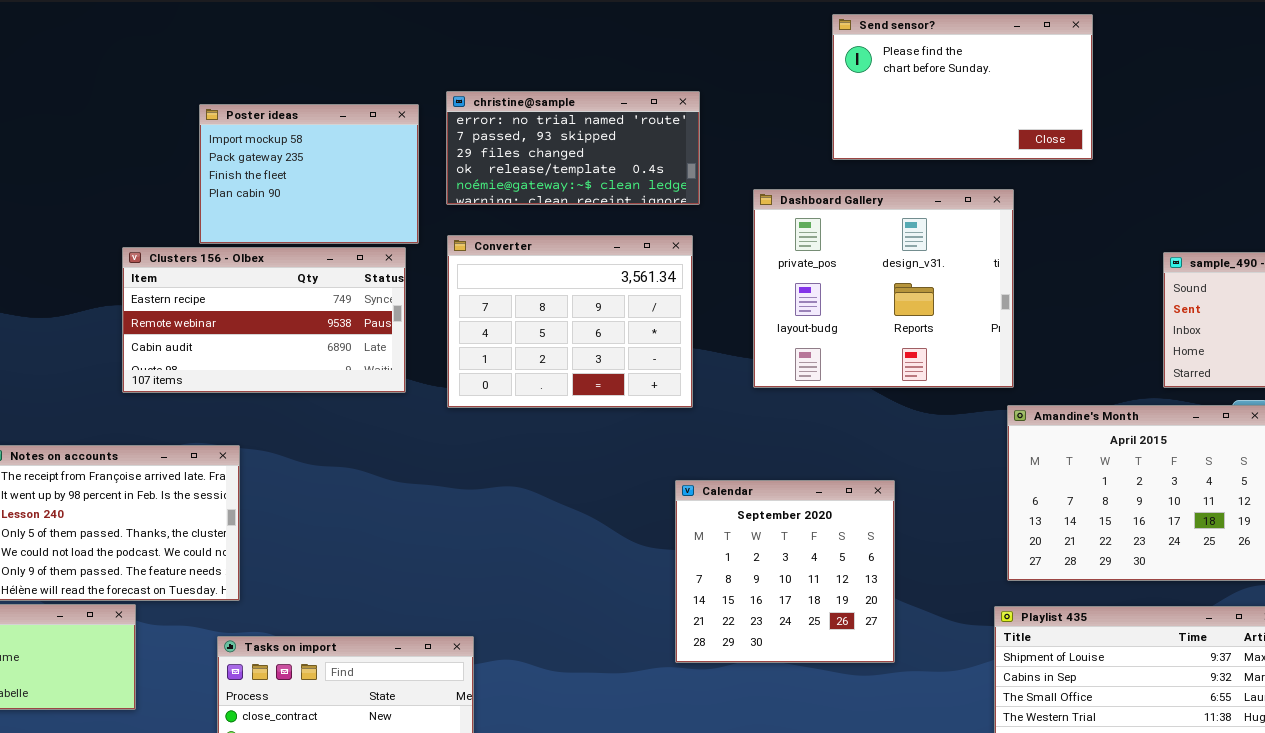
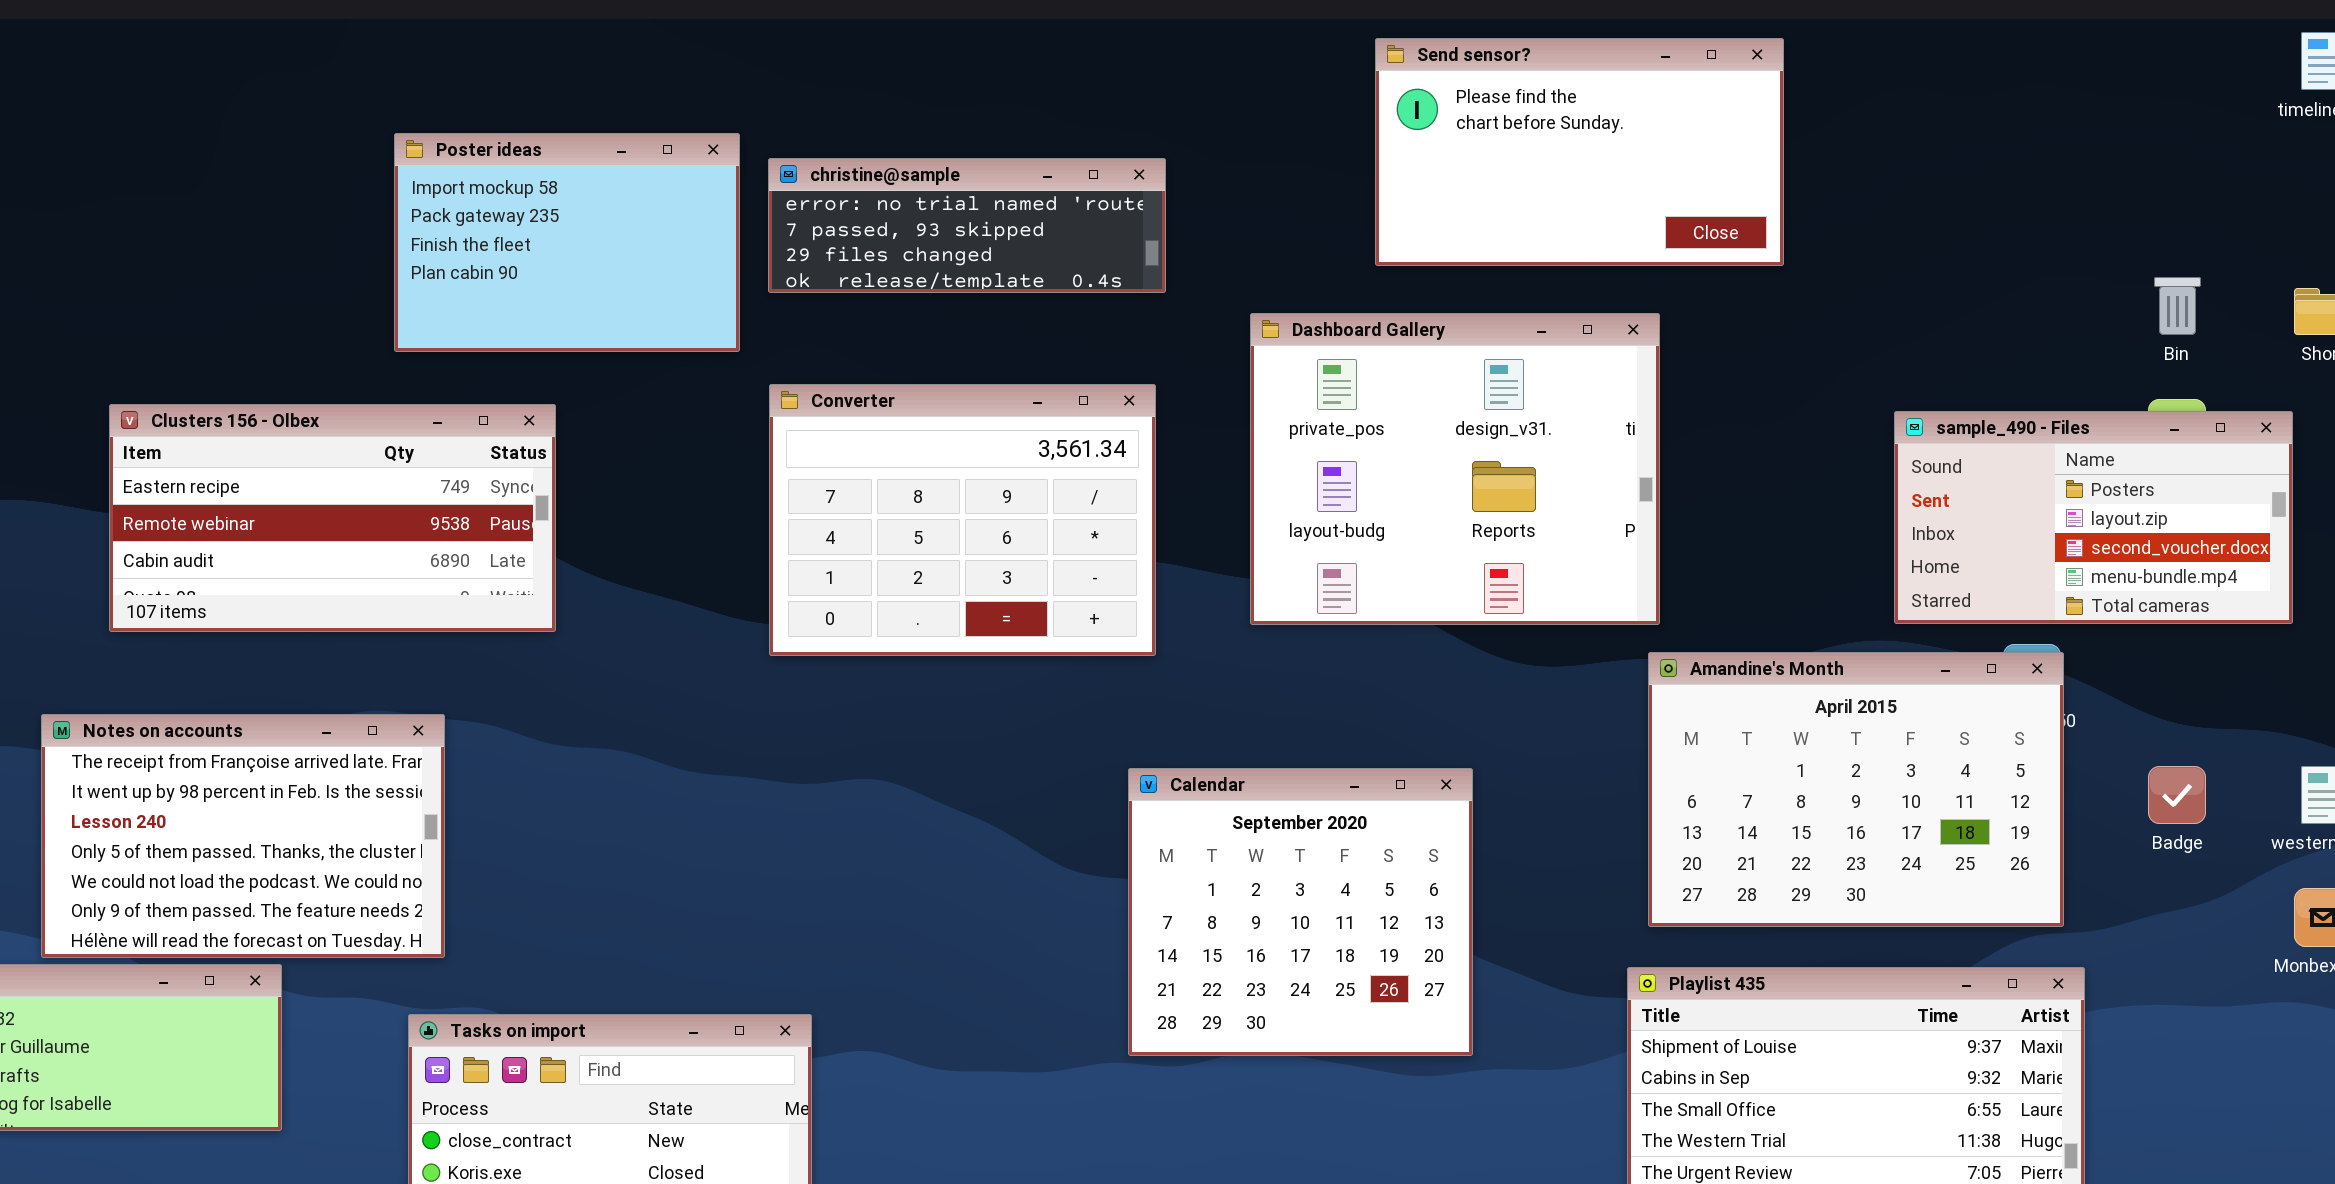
christine@sample: [446,91,700,205] -> [768,158,1166,293], resized
Poster ideas: [199,104,419,244] -> [394,133,740,352], moved
Clusters 156 - Olbex: [122,247,406,393] -> [109,404,556,632], moved

